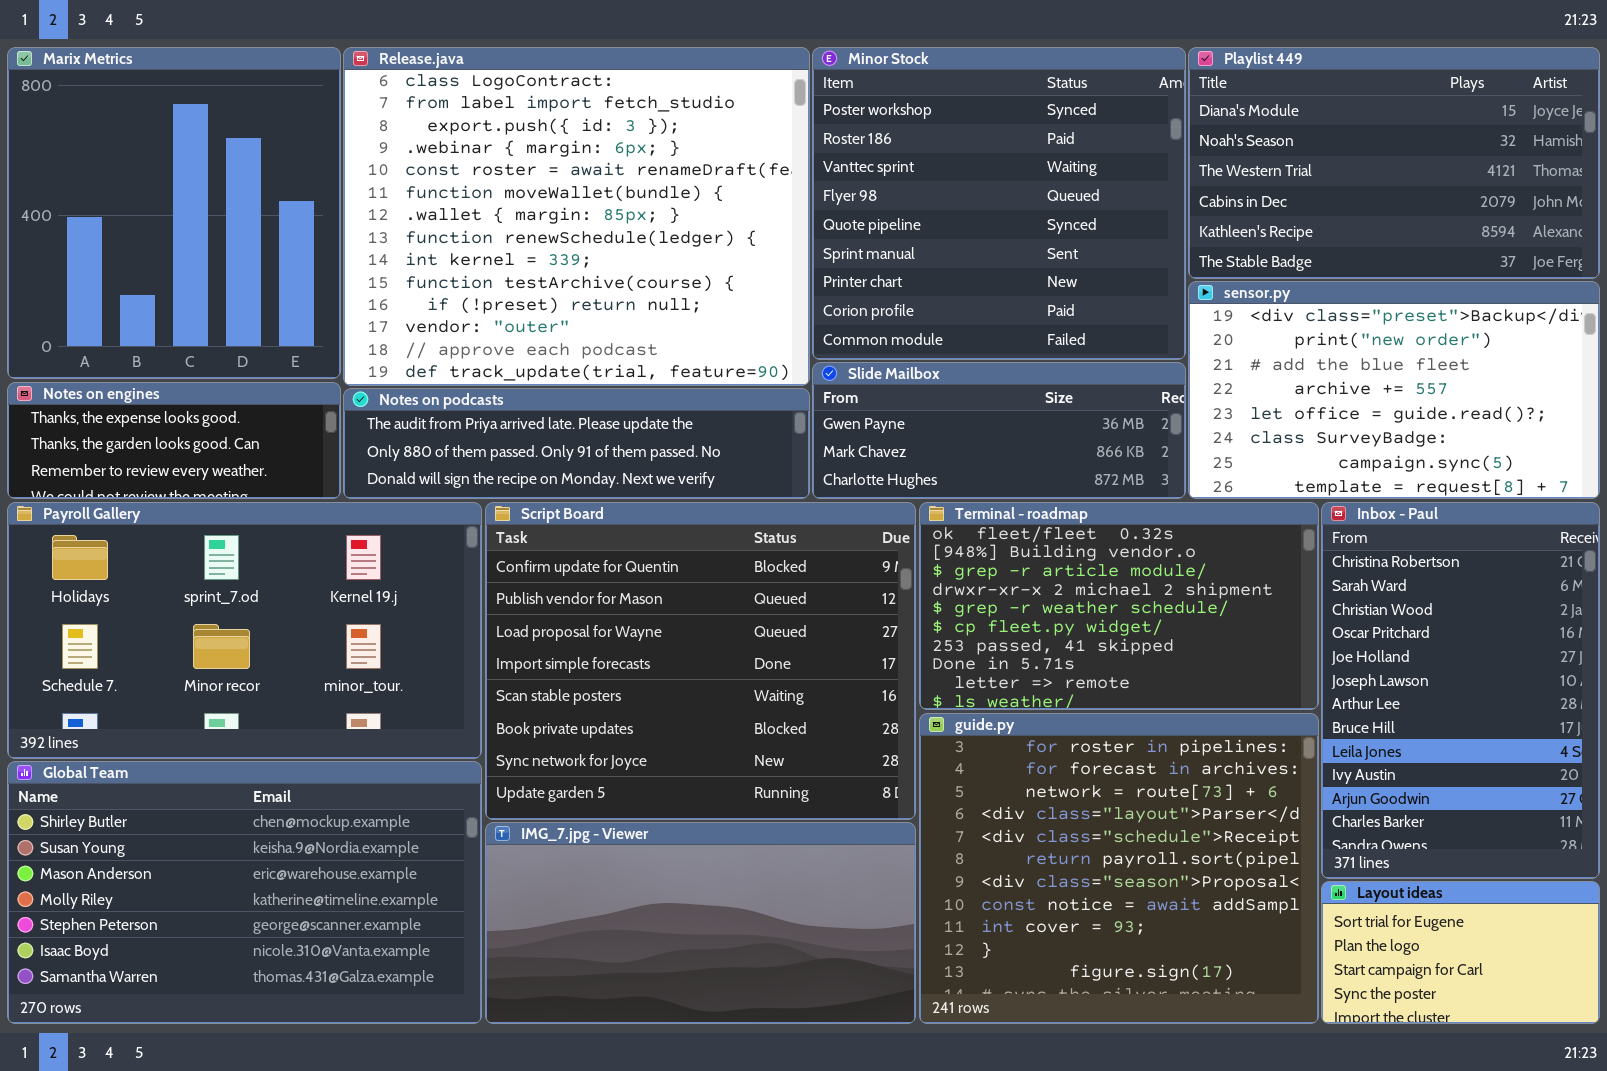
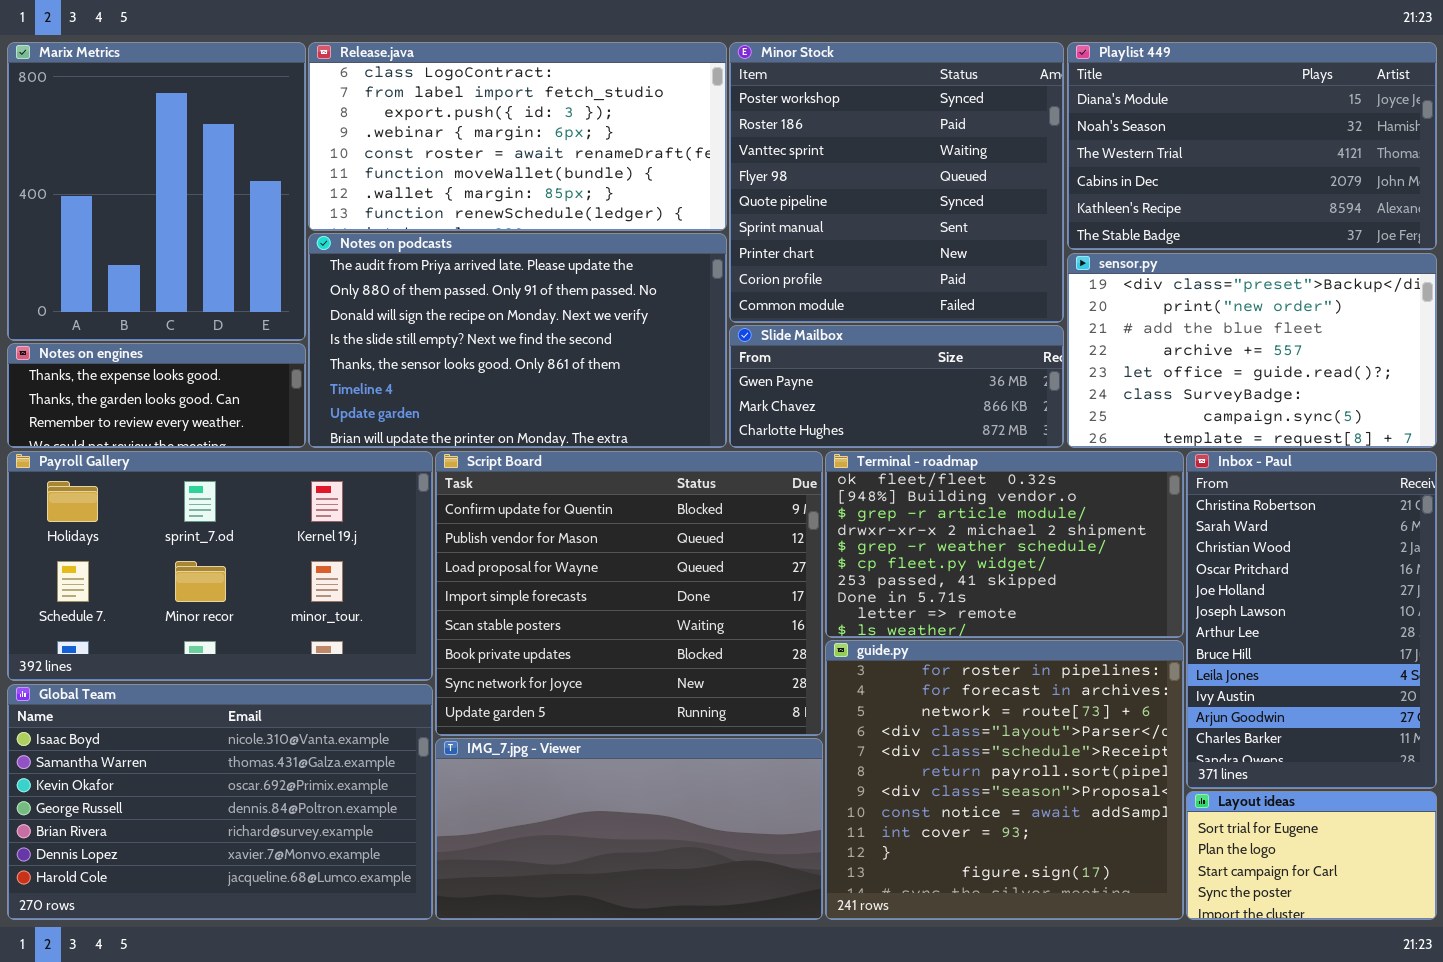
Release.java: [343,47,810,386] -> [308,42,727,231], resized
Notes on podcasts: [343,388,810,499] -> [308,233,727,448], resized
Global Team: [7,761,482,1024] -> [7,684,433,920], scrolled down 5 rows

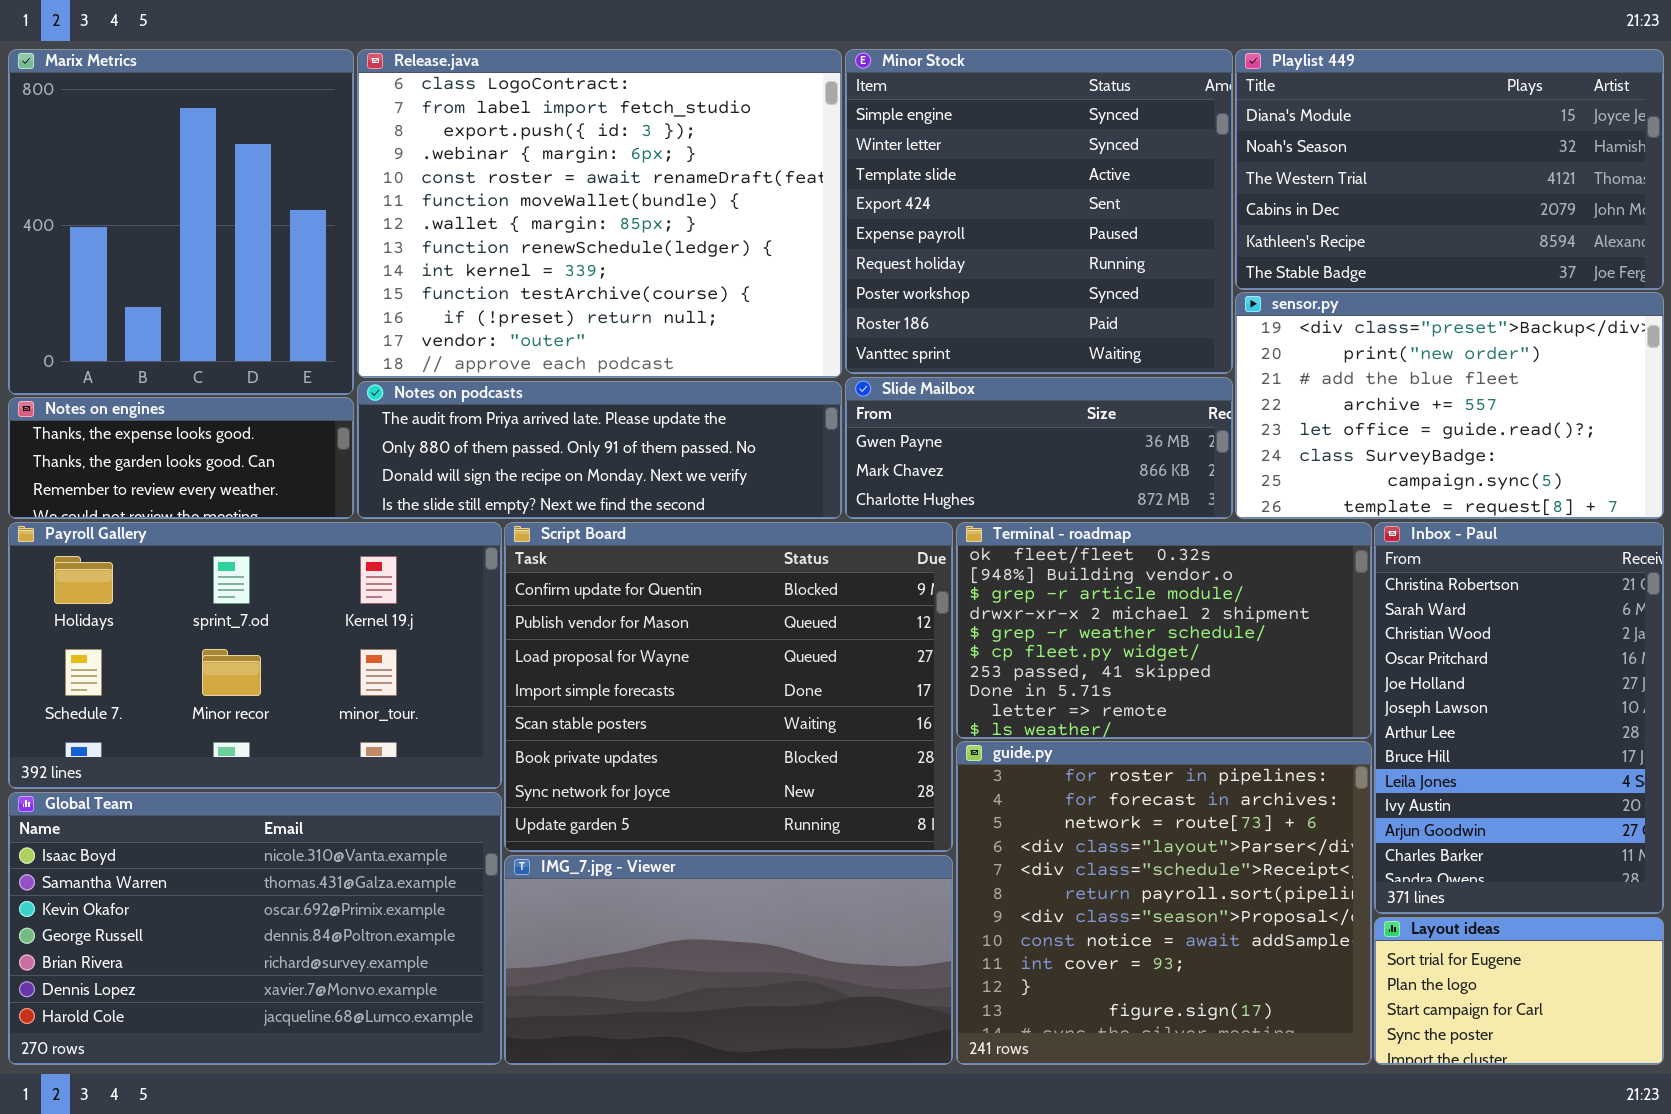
Release.java: [308,42,727,231] -> [357,49,842,378], resized
Minor Stock: [729,42,1064,323] -> [845,49,1233,374], scrolled up 6 rows
Notes on podcasts: [308,233,727,448] -> [357,381,842,519], resized

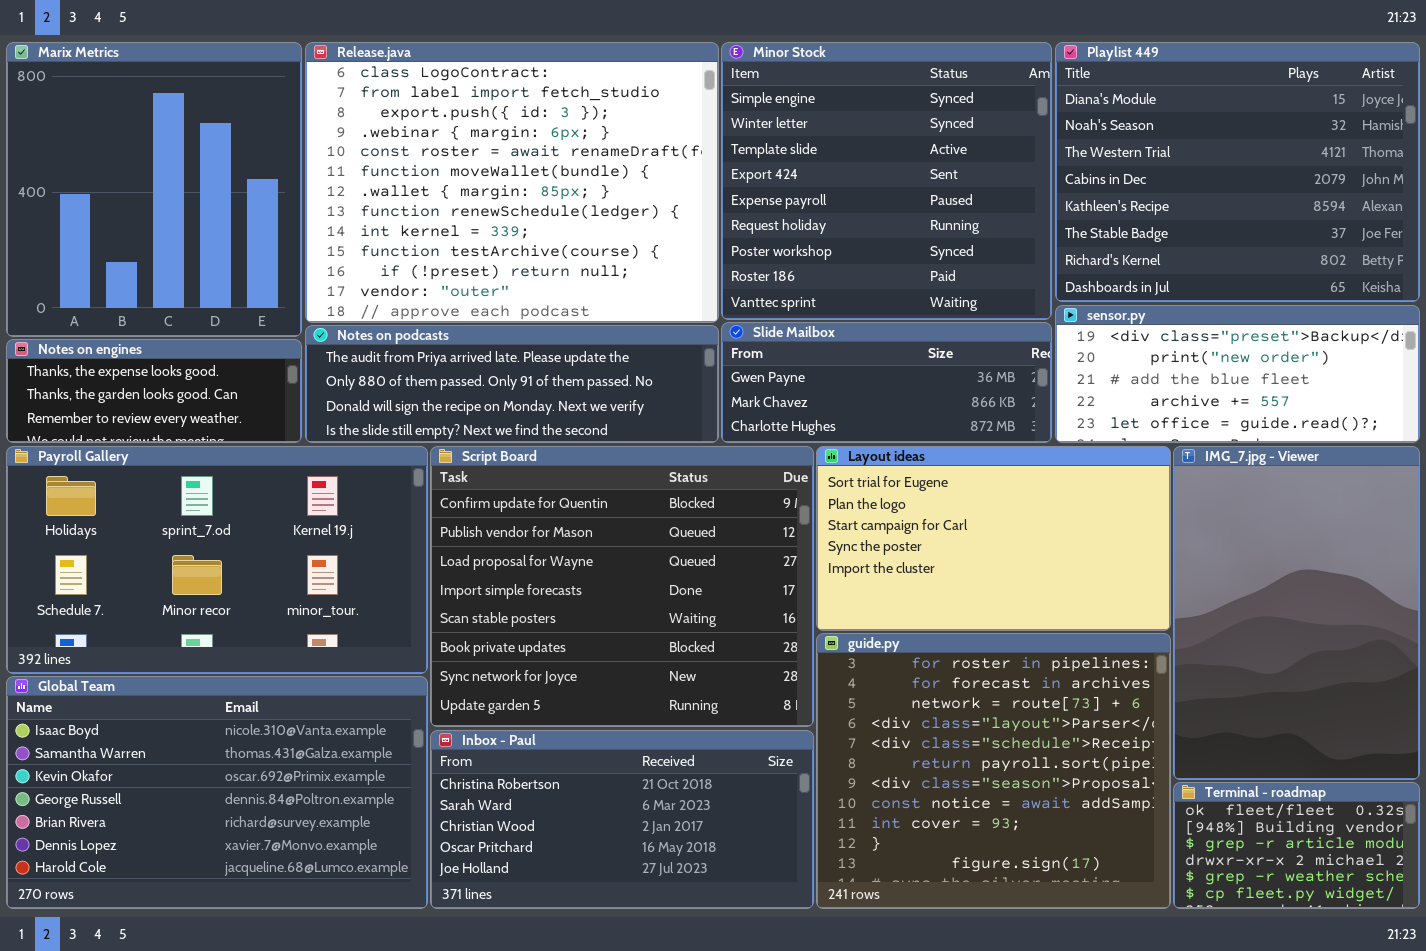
Playlist 449: [1235,49,1664,290] -> [1055,42,1420,302], resized
sensor.py: [1235,292,1664,519] -> [1055,305,1420,443], resized
Terminal - roadmap: [956,522,1372,739] -> [1173,782,1420,909], moved, resized
Inbox - Paul: [1374,522,1664,914] -> [430,730,814,909], moved, resized
IMG_7.jpg - Viewer: [504,855,953,1065] -> [1173,446,1420,780], moved, resized
Layout ideas: [1374,917,1664,1065] -> [816,446,1171,631], moved, resized

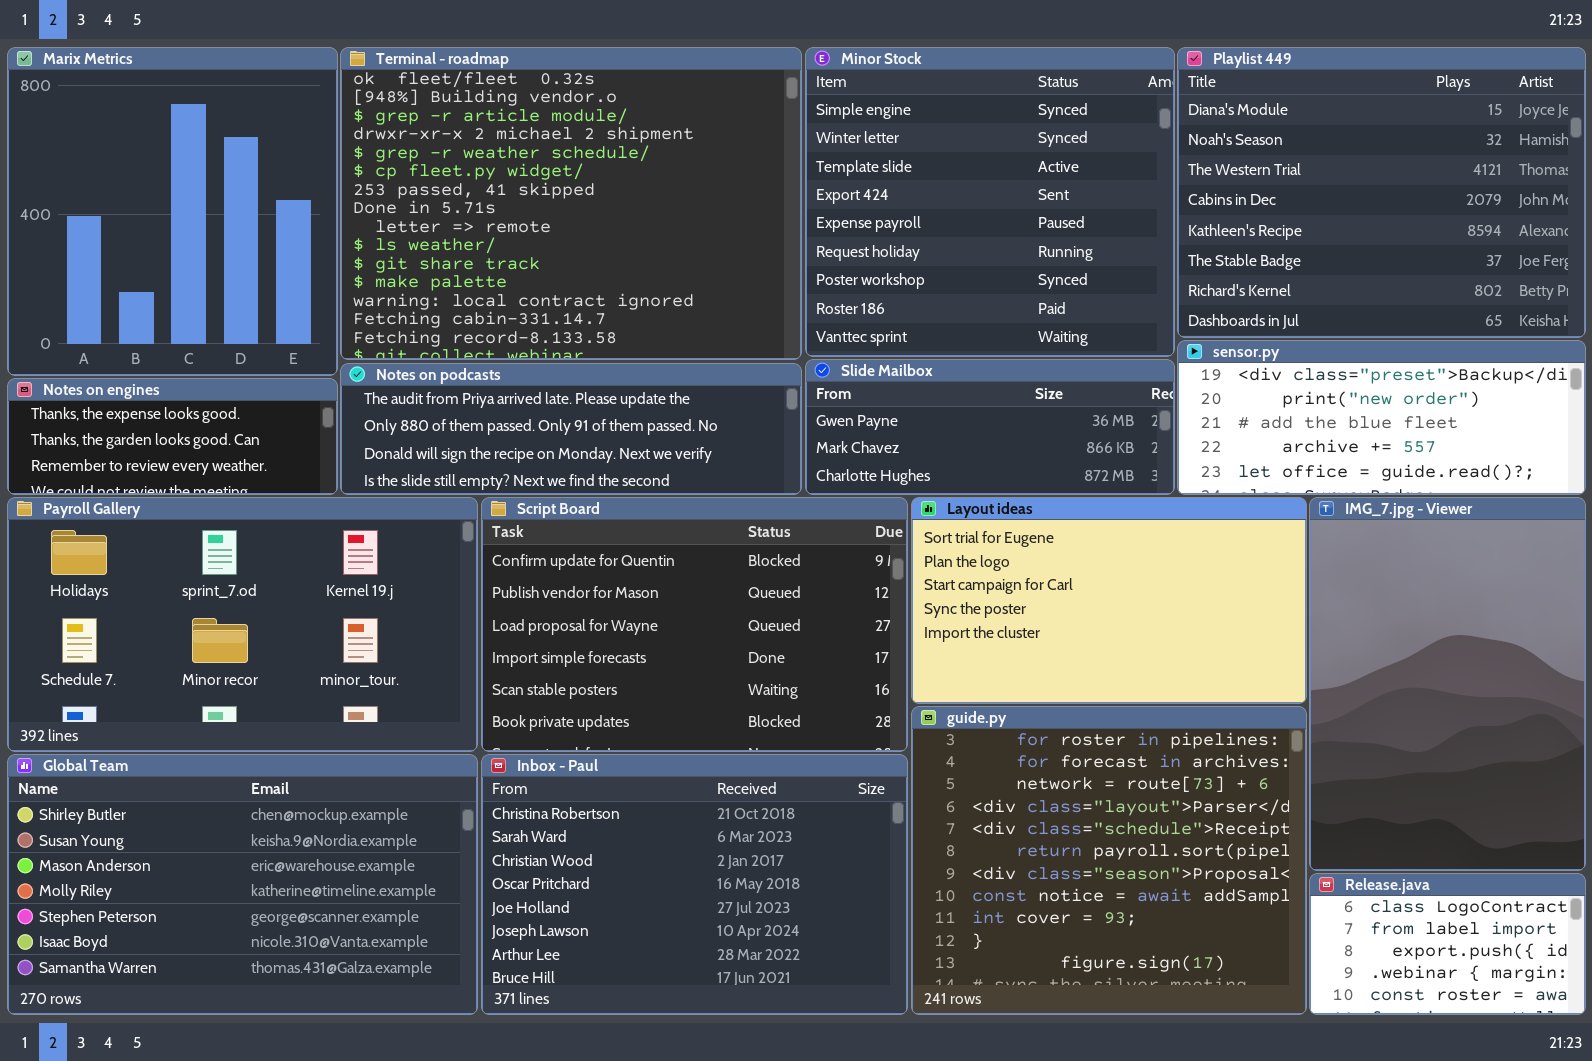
Release.java: [305,42,719,323] -> [1309,873,1586,1015], moved, resized
Script Board: [430,446,814,727] -> [481,497,908,752], resized
Global Team: [6,676,428,909] -> [7,754,478,1015], scrolled up 5 rows
Inbox - Paul: [430,730,814,909] -> [481,754,908,1015], resized
Terminal - roadmap: [1173,782,1420,909] -> [340,47,802,360], moved, resized

